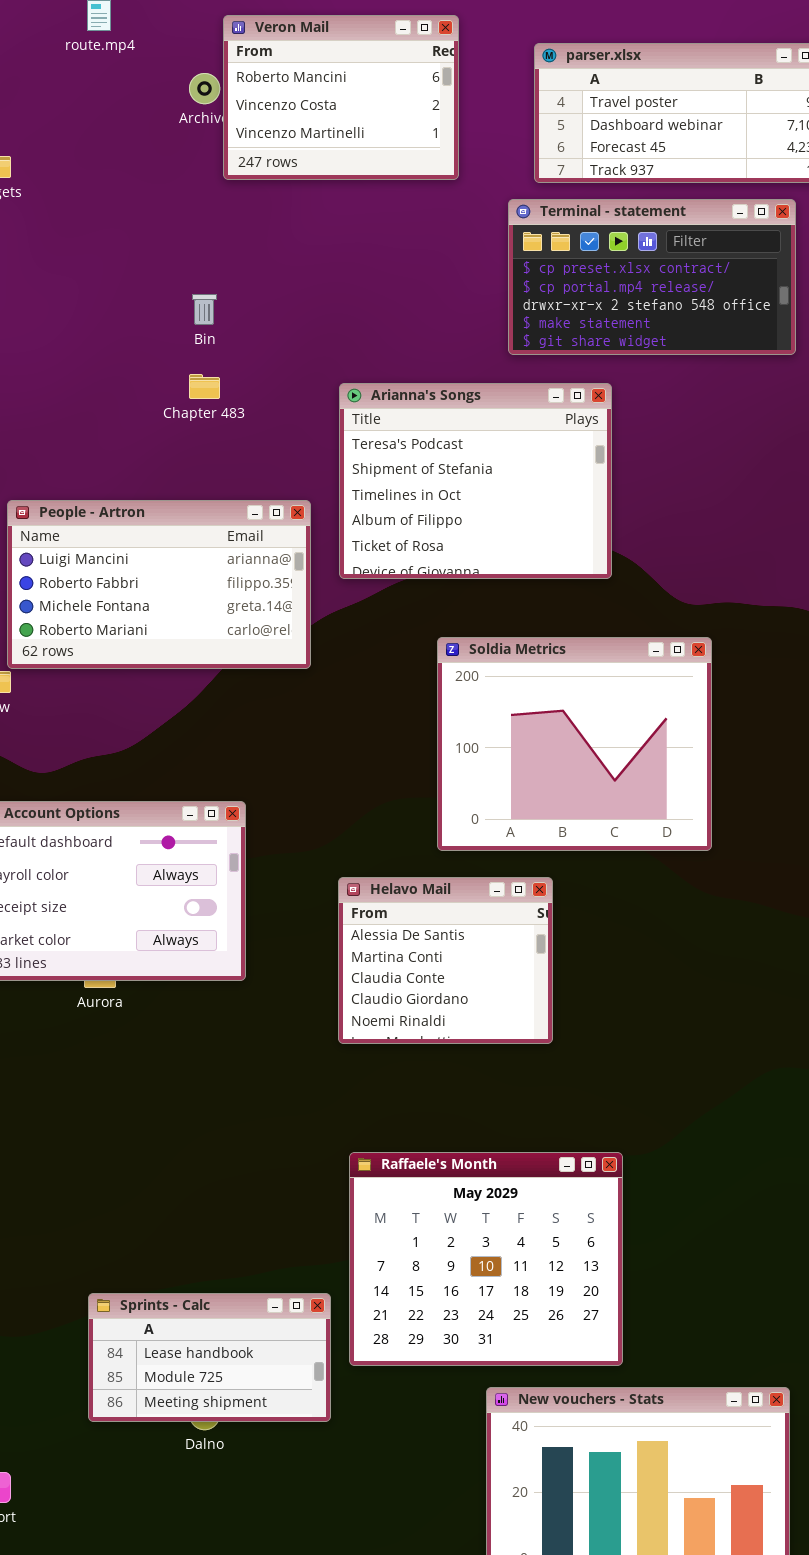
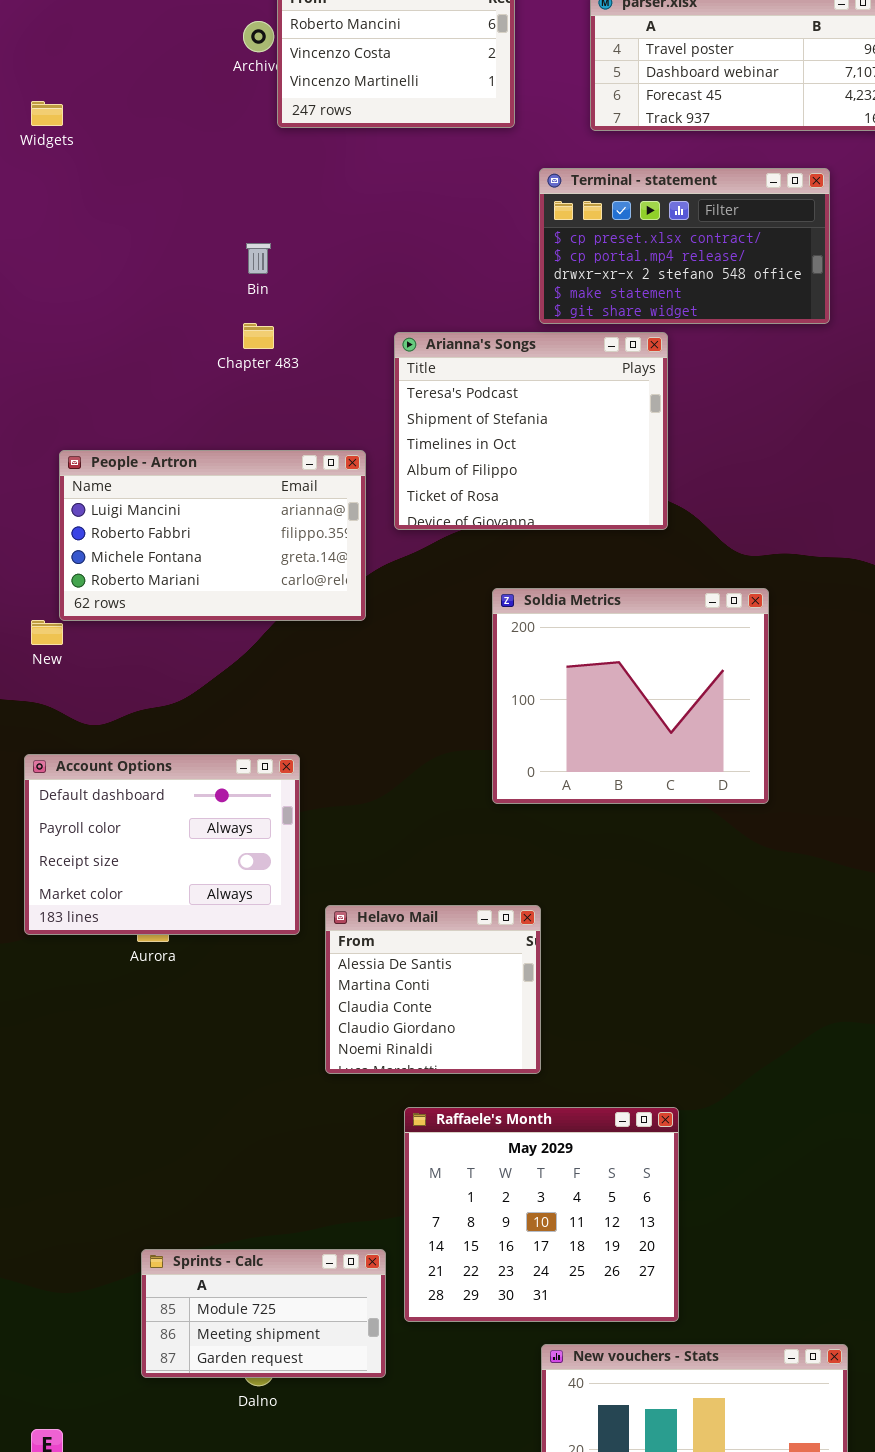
Terminal - statement: [508,199,796,355] -> [539,168,830,324], moved
Helavo Mail: [338,877,553,1044] -> [325,905,541,1074], moved
Sprints - Calc: [88,1293,331,1422] -> [141,1249,386,1378], scrolled down 1 row

